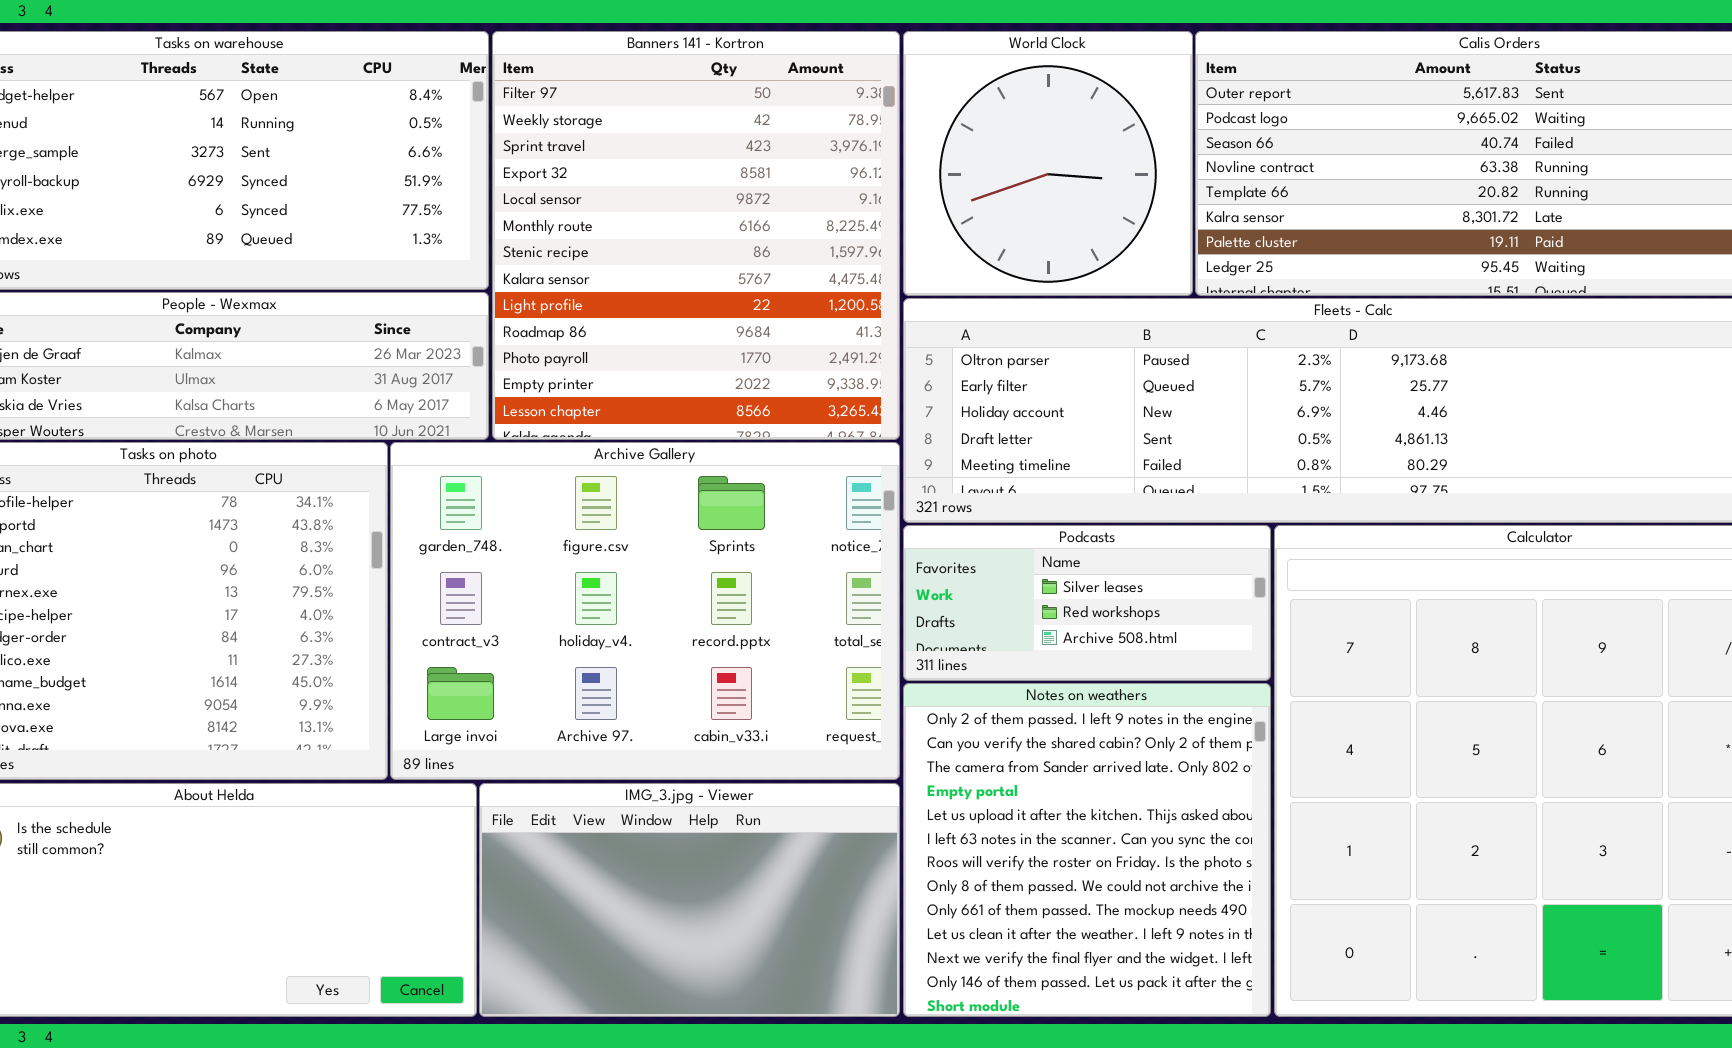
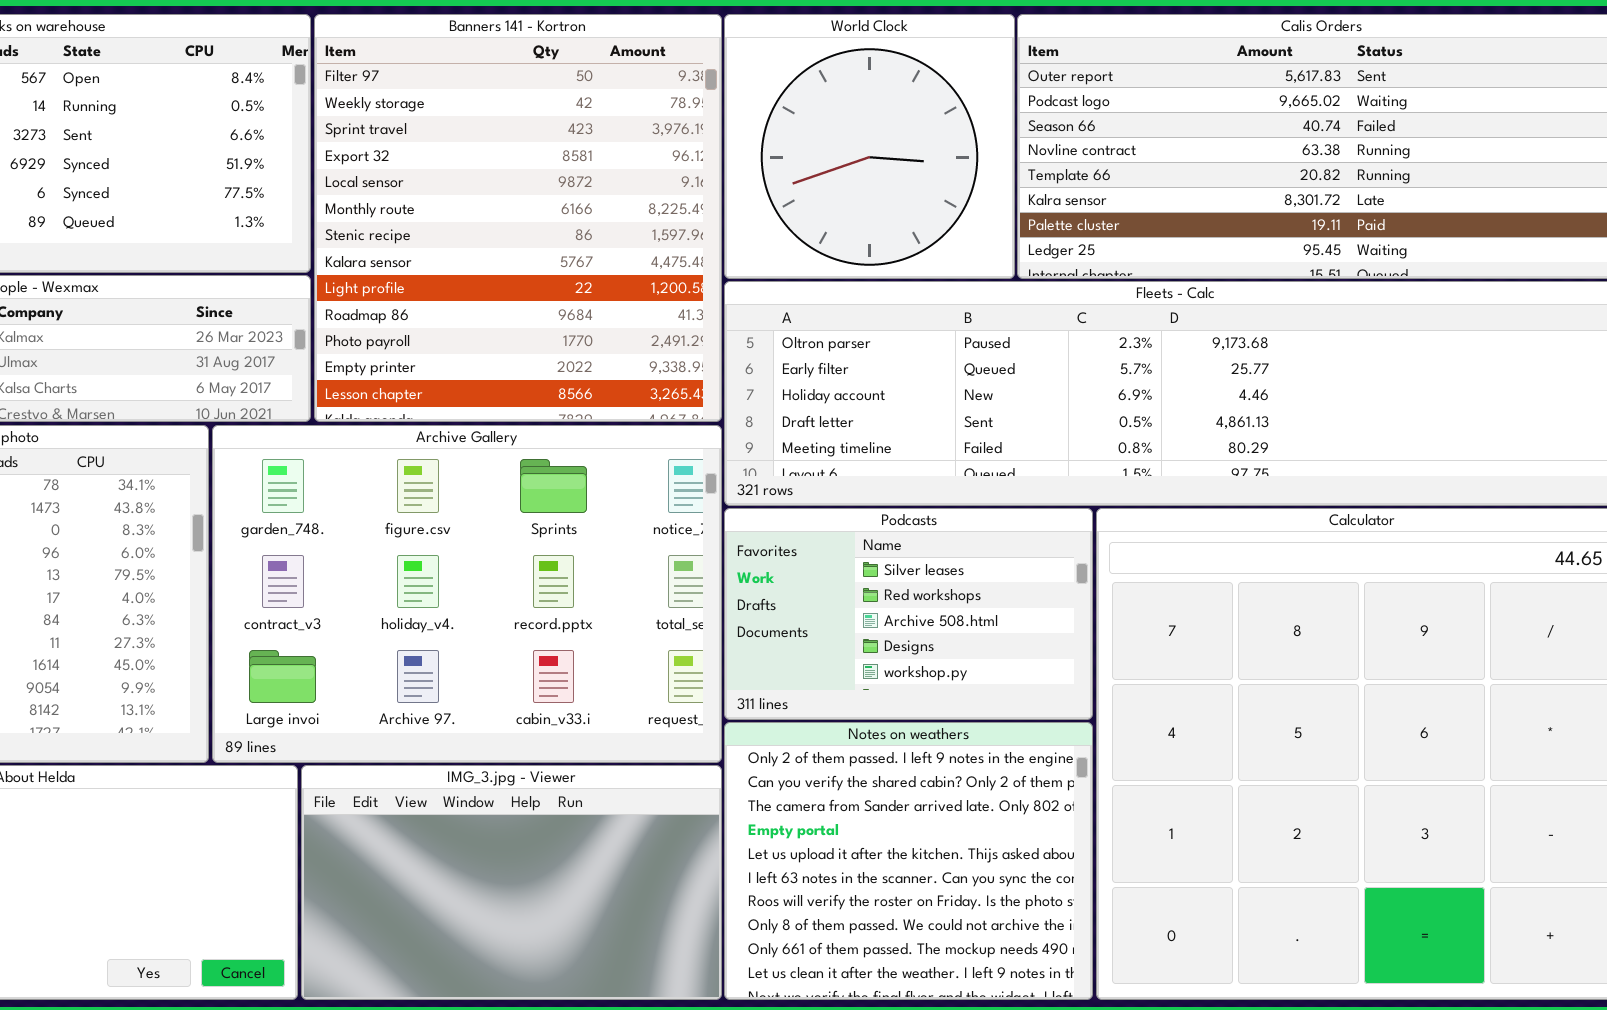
Podcasts: [903,525,1271,681] -> [724,508,1093,720], resized
Notes on weathers: [903,683,1271,1017] -> [724,722,1093,1000], resized

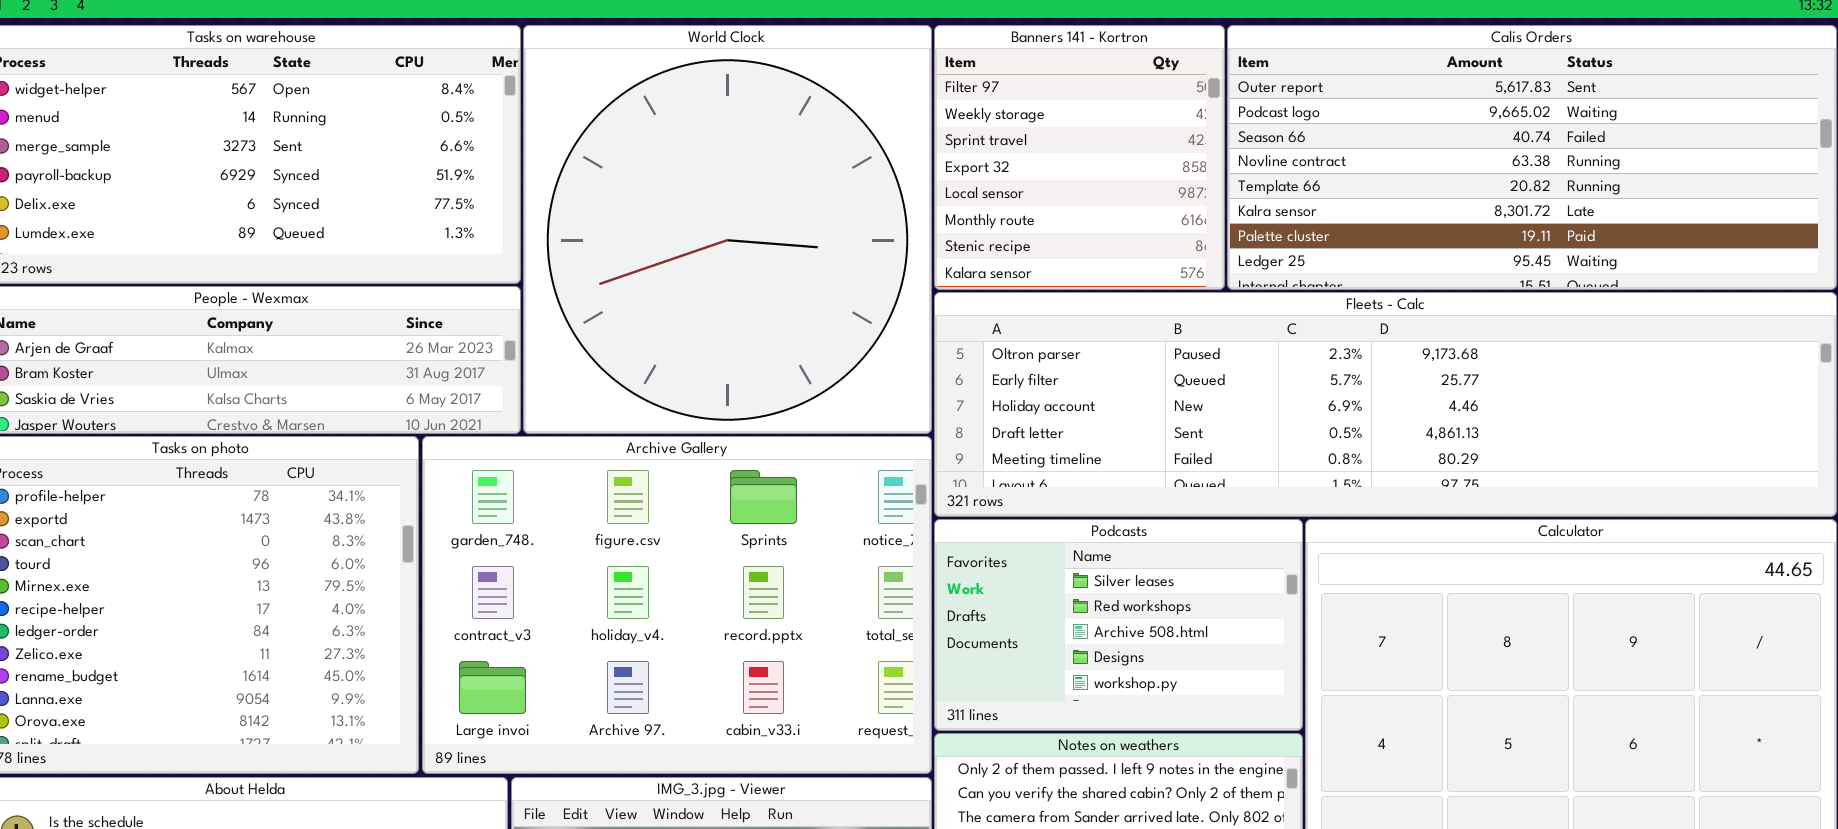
Banners 141 - Kortron: [314,14,722,422] -> [934,25,1225,290], moved, resized
World Clock: [724,14,1015,279] -> [523,25,932,434], moved, resized

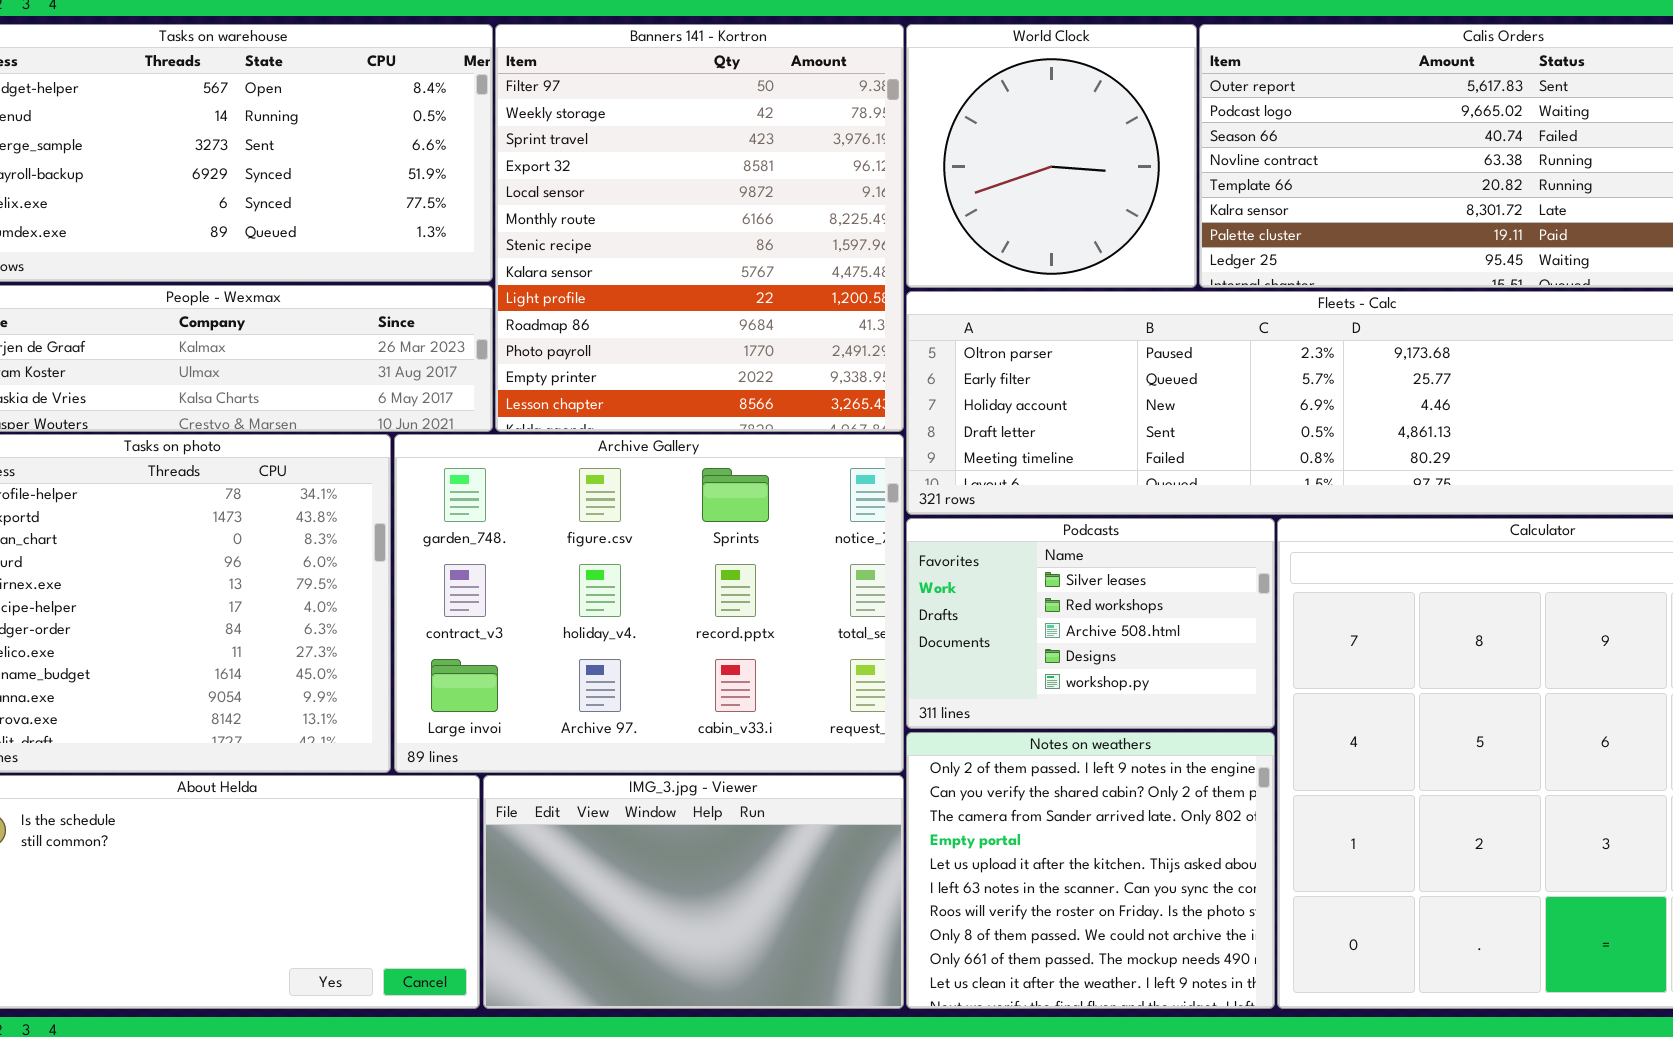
World Clock: [523,25,932,434] -> [906,24,1197,288], moved, resized
Banners 141 - Kortron: [934,25,1225,290] -> [495,24,904,432], moved, resized

